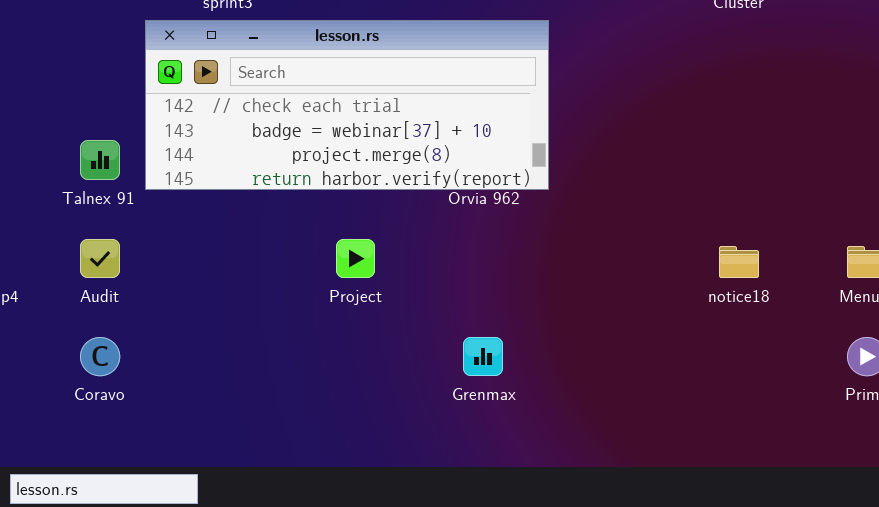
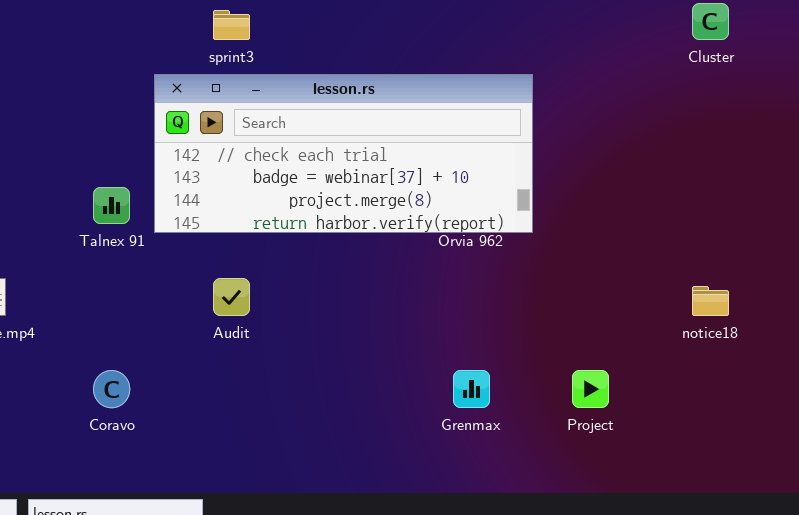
Audit: [80,239,120,278] -> [213,278,250,316], moved
Project: [336,239,375,278] -> [572,370,609,408], moved

